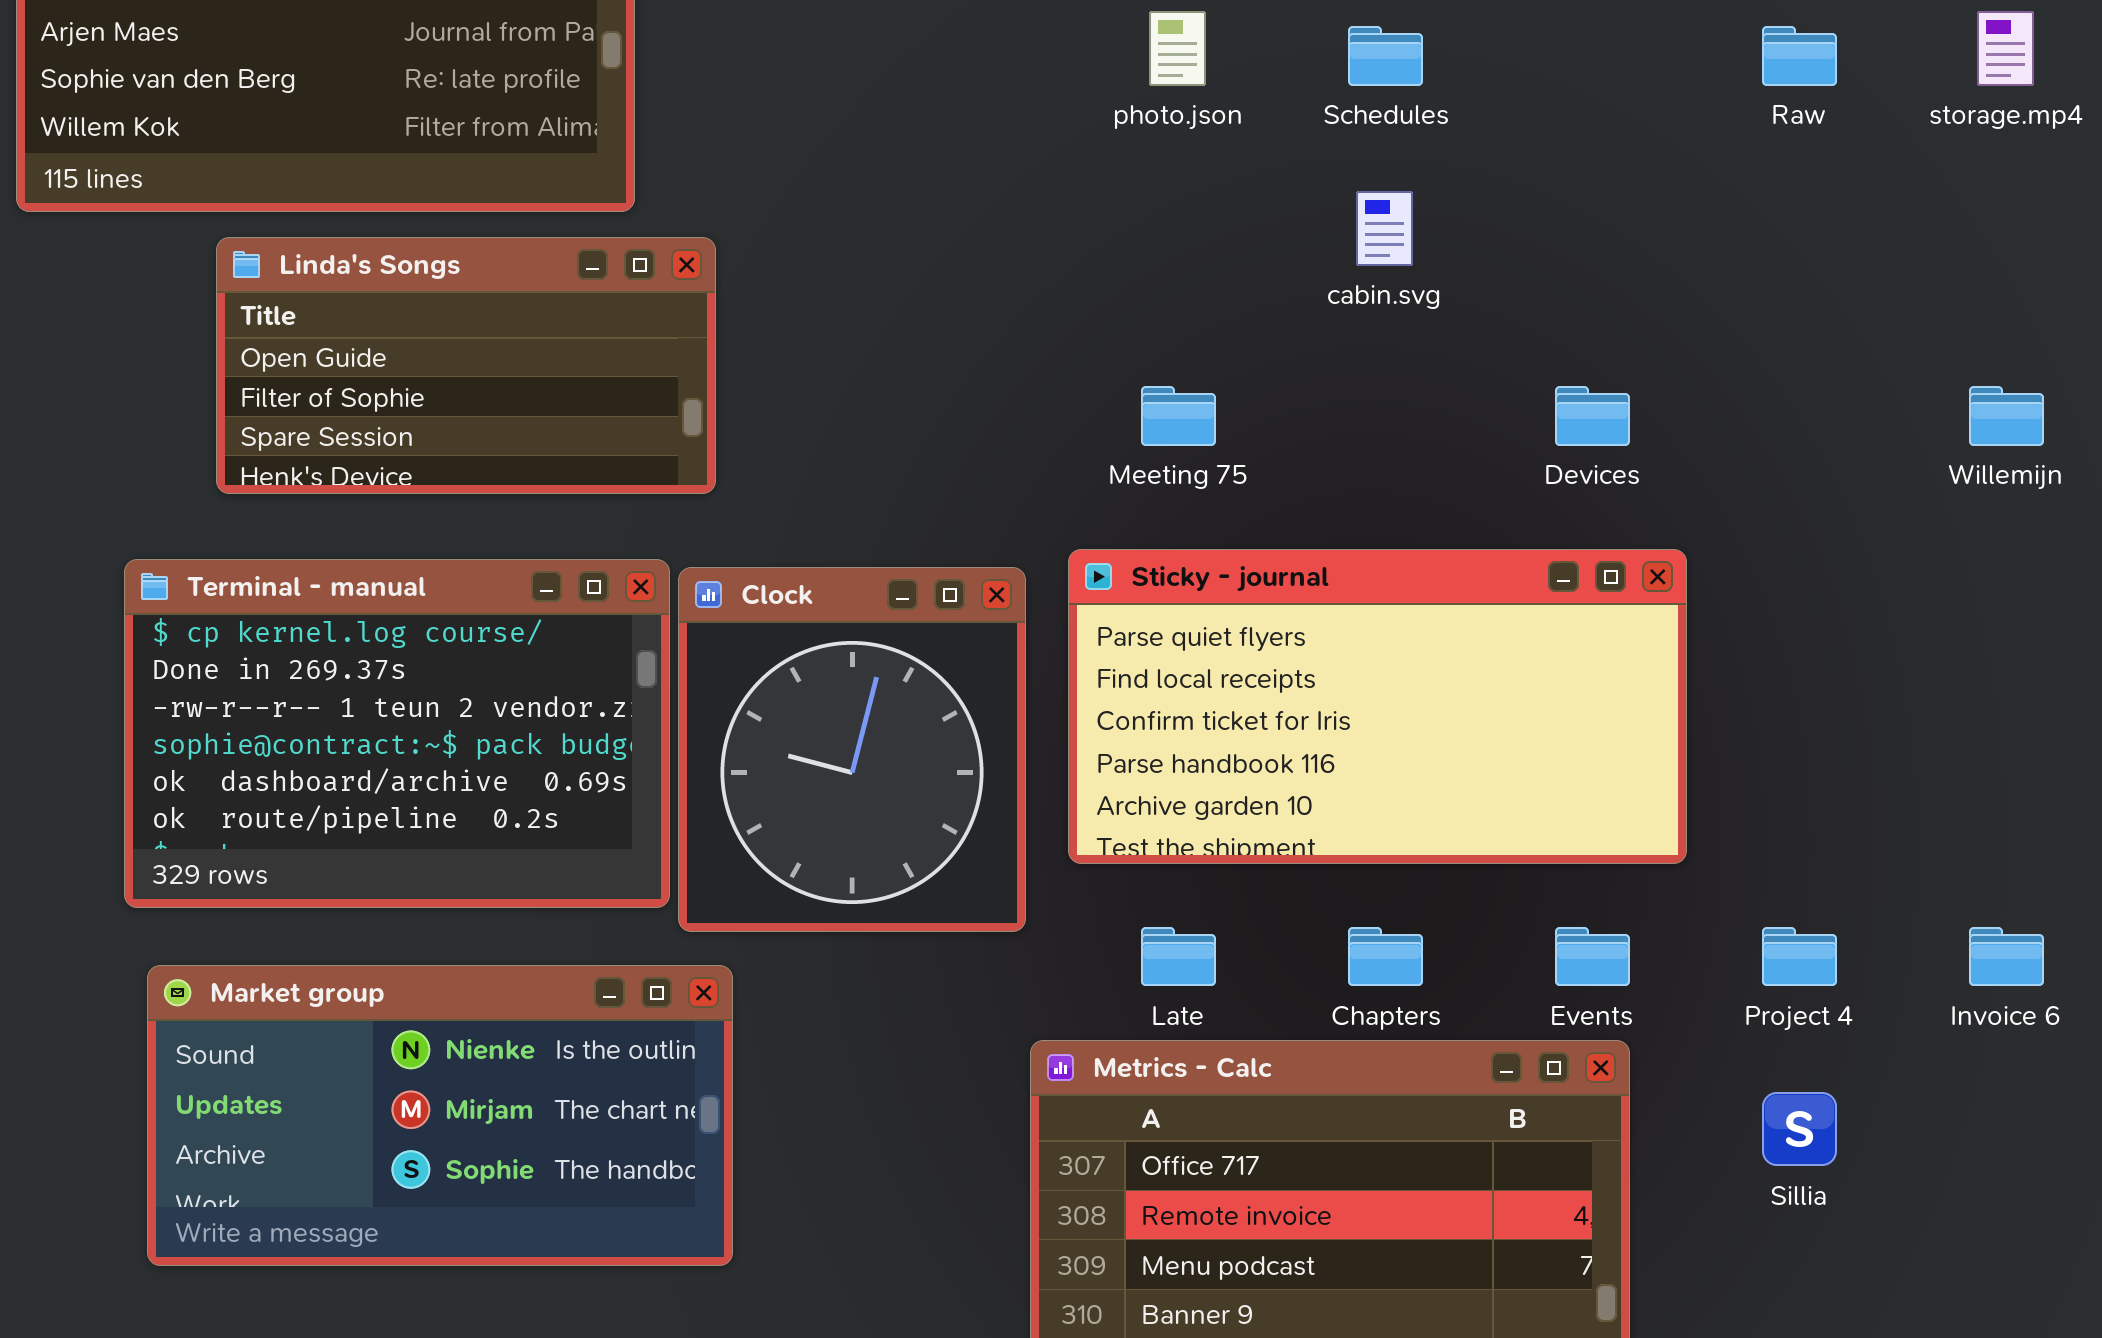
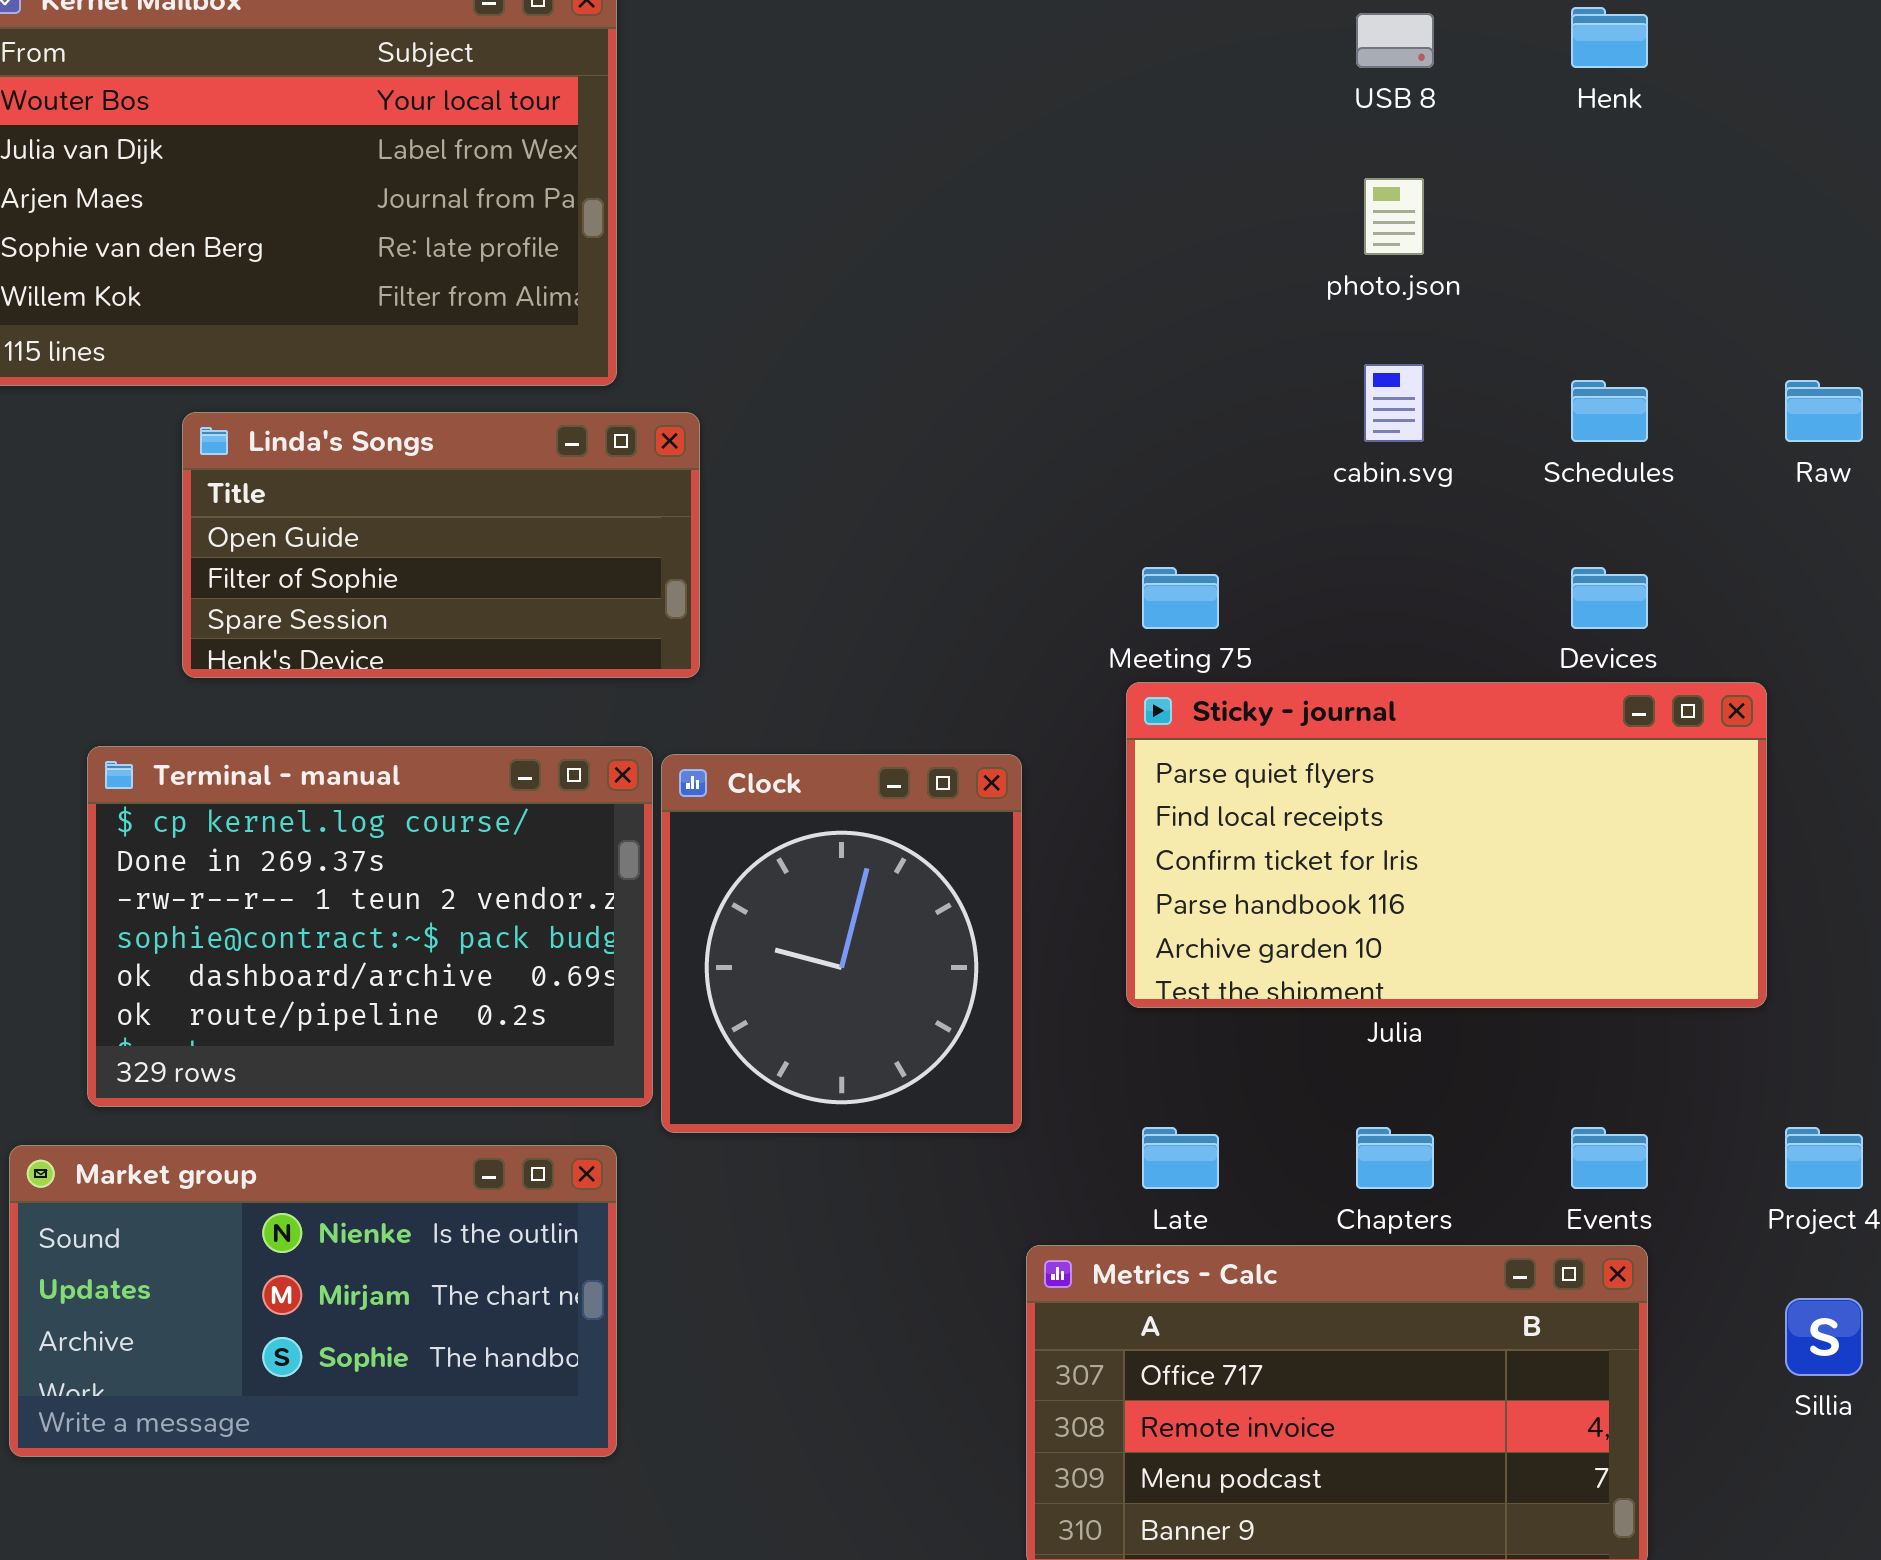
photo.json: [1149,11,1206,86] -> [1364,178,1424,255], moved
Schedules: [1348,26,1423,86] -> [1571,380,1648,442], moved
Raw: [1762,26,1837,86] -> [1785,380,1863,442], moved
Sticky - journal: [1068,549,1687,864] -> [1126,682,1767,1008], moved
Market group: [147,965,733,1266] -> [9,1145,617,1457], moved

